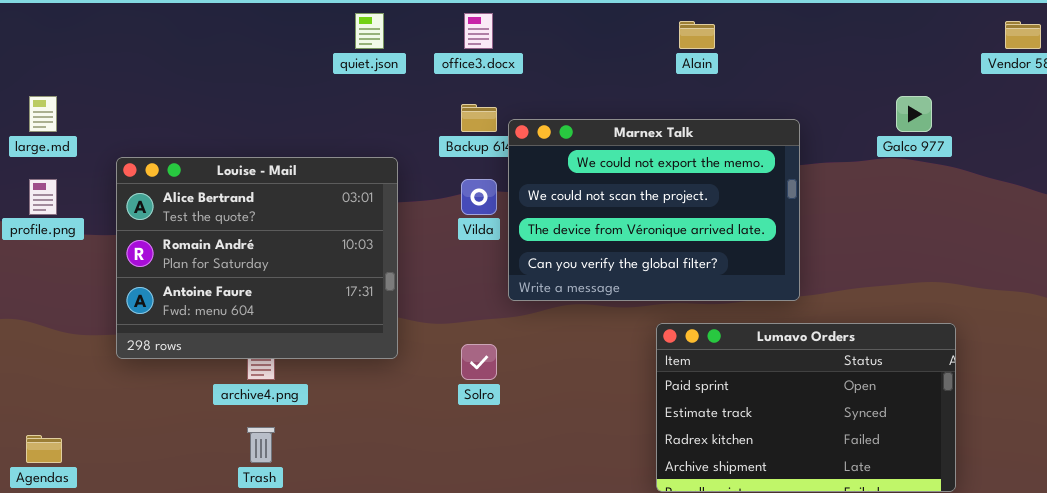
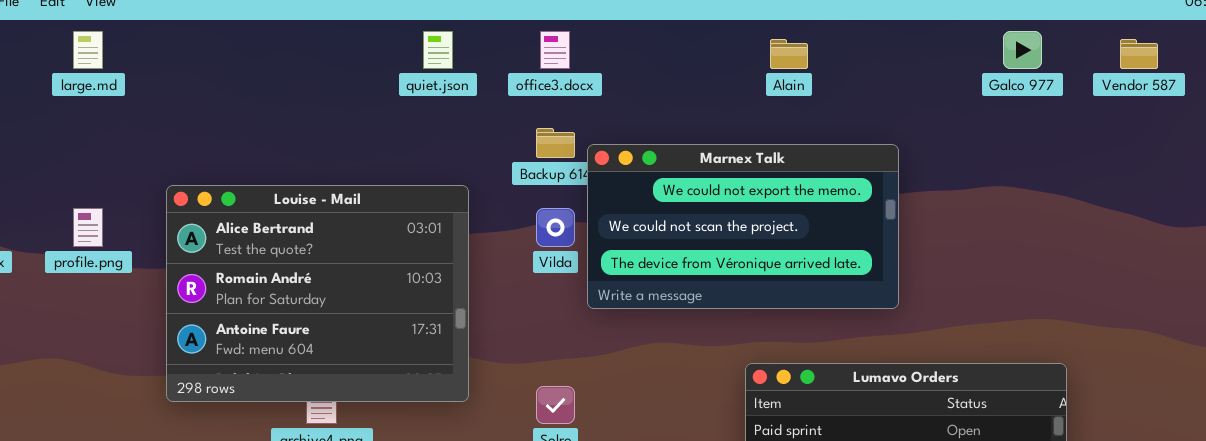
large.md: [29,96,57,132] -> [73,31,103,69], moved
Galco 977: [896,96,932,132] -> [1003,31,1042,69], moved
Marnex Talk: [508,119,800,301] -> [587,144,899,309], resized

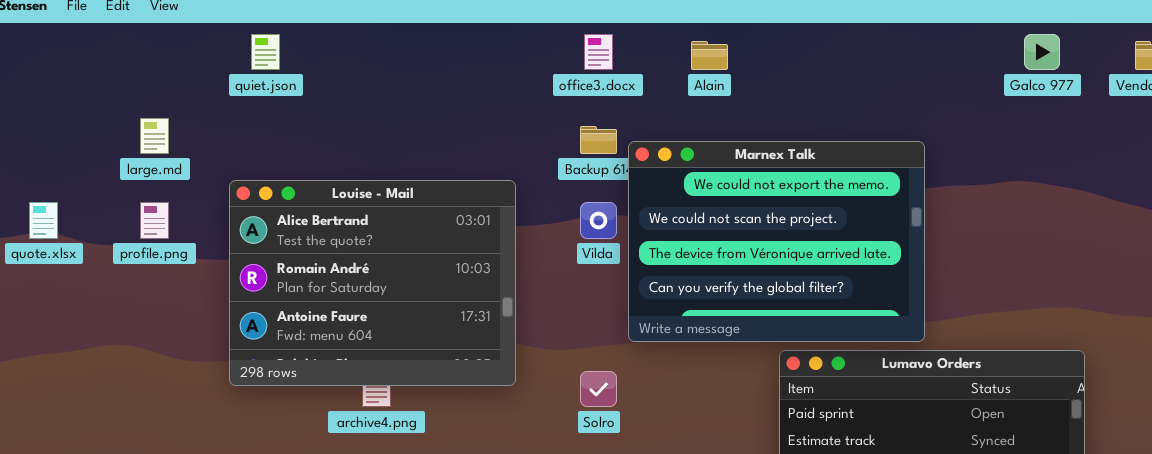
large.md: [73,31,103,69] -> [140,118,169,154], moved
quiet.json: [423,31,453,69] -> [251,34,280,70], moved
Alain: [770,39,808,69] -> [691,41,728,70], moved
Marnex Talk: [587,144,899,309] -> [628,141,925,342], resized

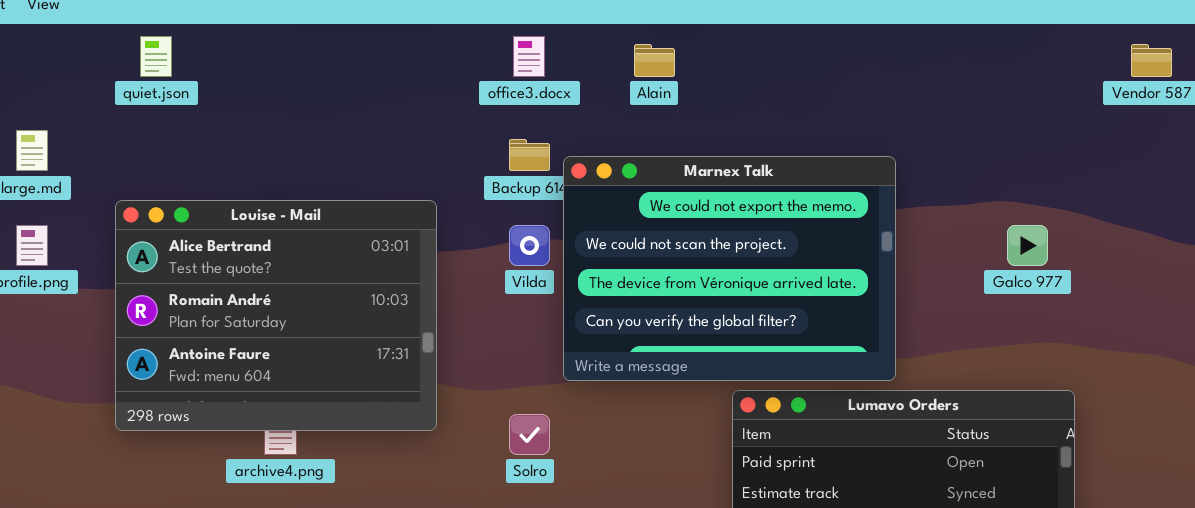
Galco 977: [1024,34,1060,70] -> [1007,225,1048,266], moved

